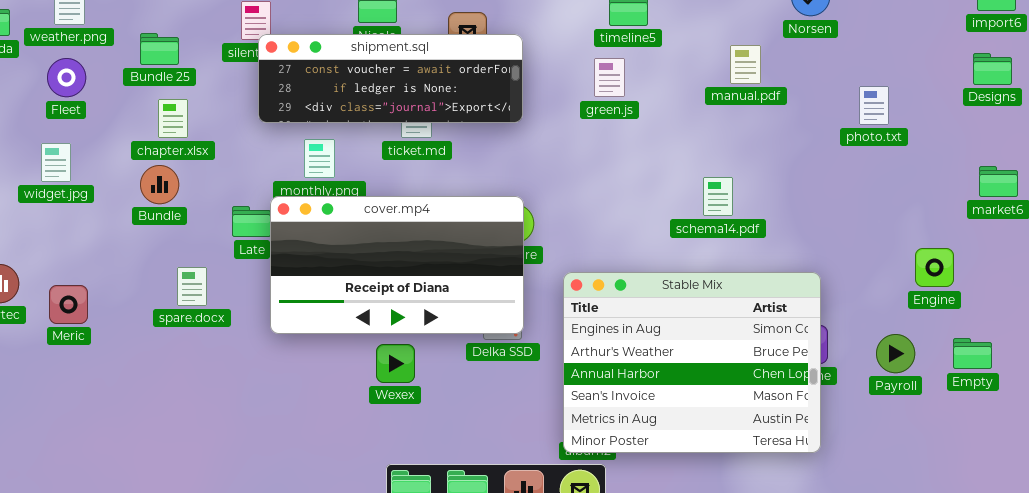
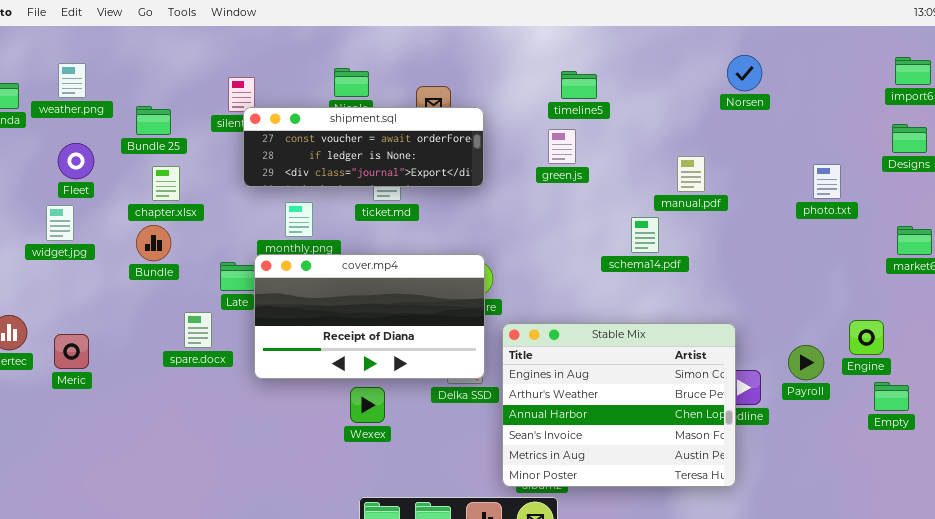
manual.pdf: [730,45,761,84] -> [677,156,705,192], moved
Fleet: [47,58,86,97] -> [58,143,94,179], moved
photo.txt: [859,86,889,125] -> [813,164,841,199], moved
schema14.pdf: [703,177,733,216] -> [631,217,659,253], moved
Engine: [915,248,954,287] -> [849,320,884,355], moved
spare.docx: [177,267,207,306] -> [184,312,212,348], moved
Stable Mix: [563,272,821,453] -> [502,323,736,487], moved
Payroll: [876,334,915,373] -> [788,345,824,380], moved

